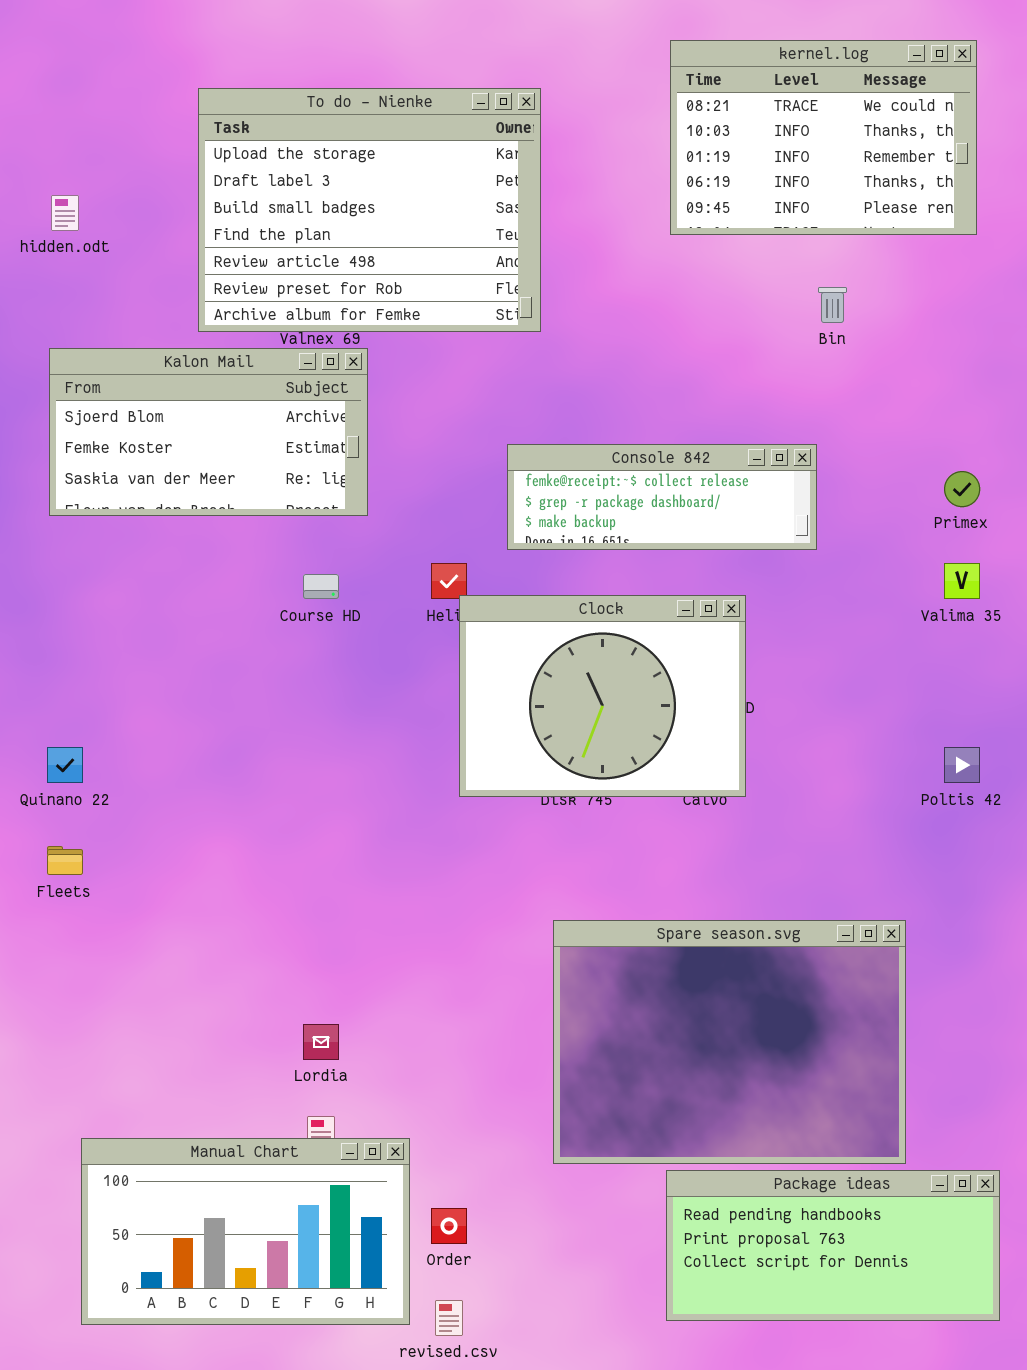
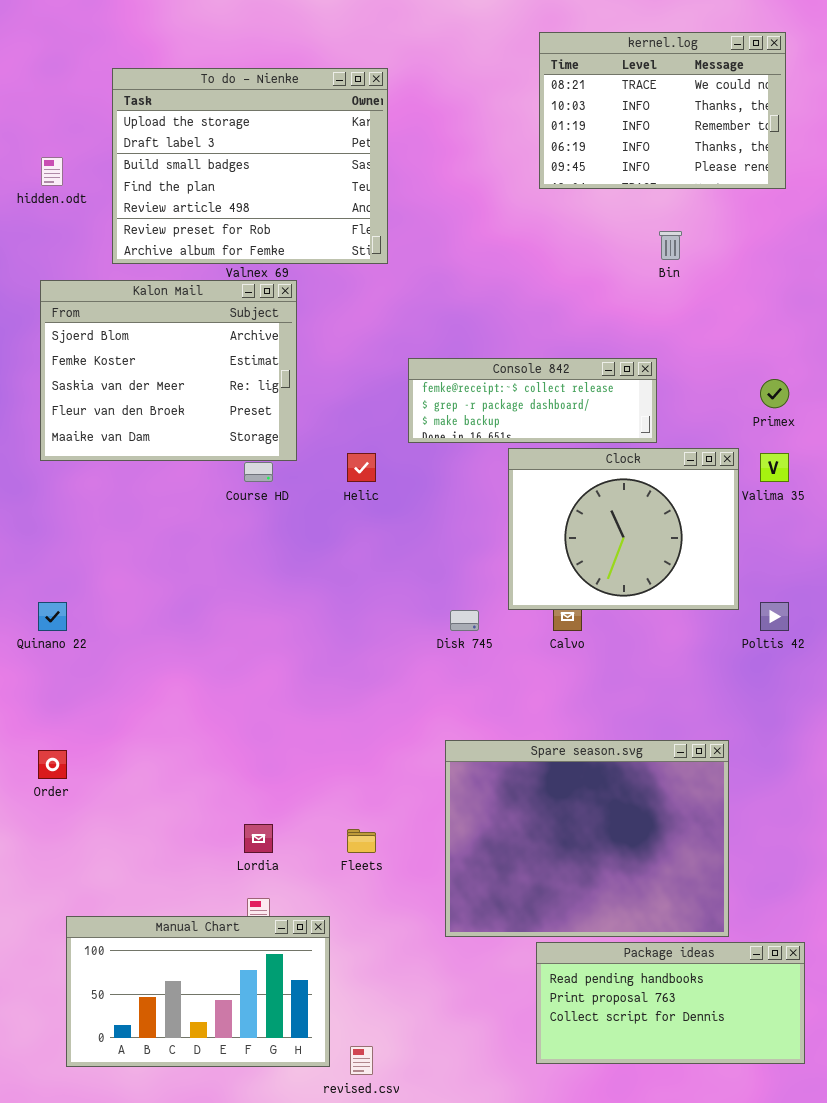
To do - Nienke: [198,88,541,332] -> [112,68,388,264], moved
Kalon Mail: [49,348,368,516] -> [40,280,297,461], resized
Clock: [459,595,746,797] -> [508,448,739,610], moved
Fleets: [47,846,83,875] -> [347,829,376,853], moved
Order: [431,1208,467,1244] -> [38,750,67,779], moved

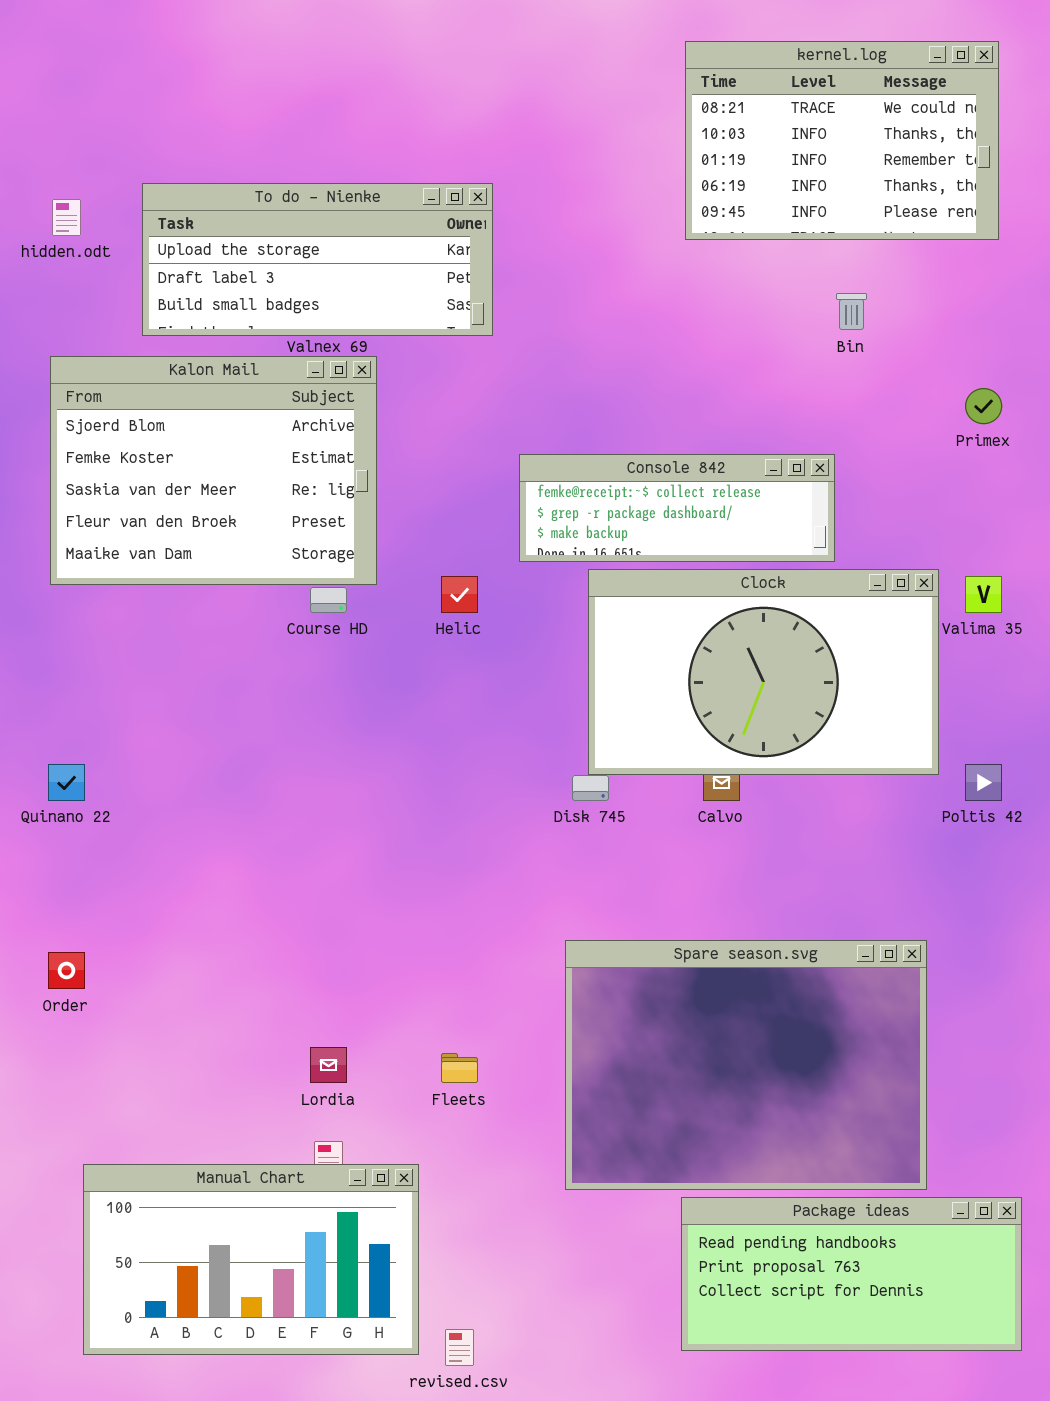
To do - Nienke: [112,68,388,264] -> [142,183,493,336], resized
Primex: [760,379,789,408] -> [965,388,1002,424], moved
Clock: [508,448,739,610] -> [588,569,939,775], resized

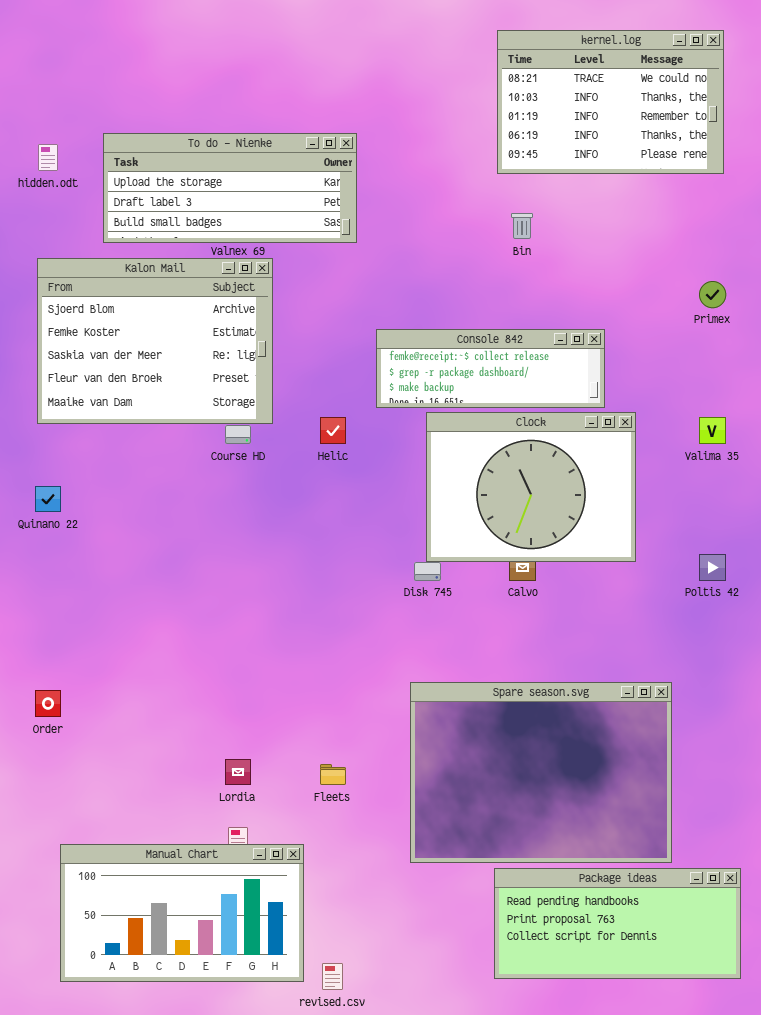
Bin: [836,293,867,330] -> [511,213,533,239], moved
Clock: [588,569,939,775] -> [426,412,636,562], resized
Quinano 22: [48,764,85,801] -> [35,486,61,512], moved

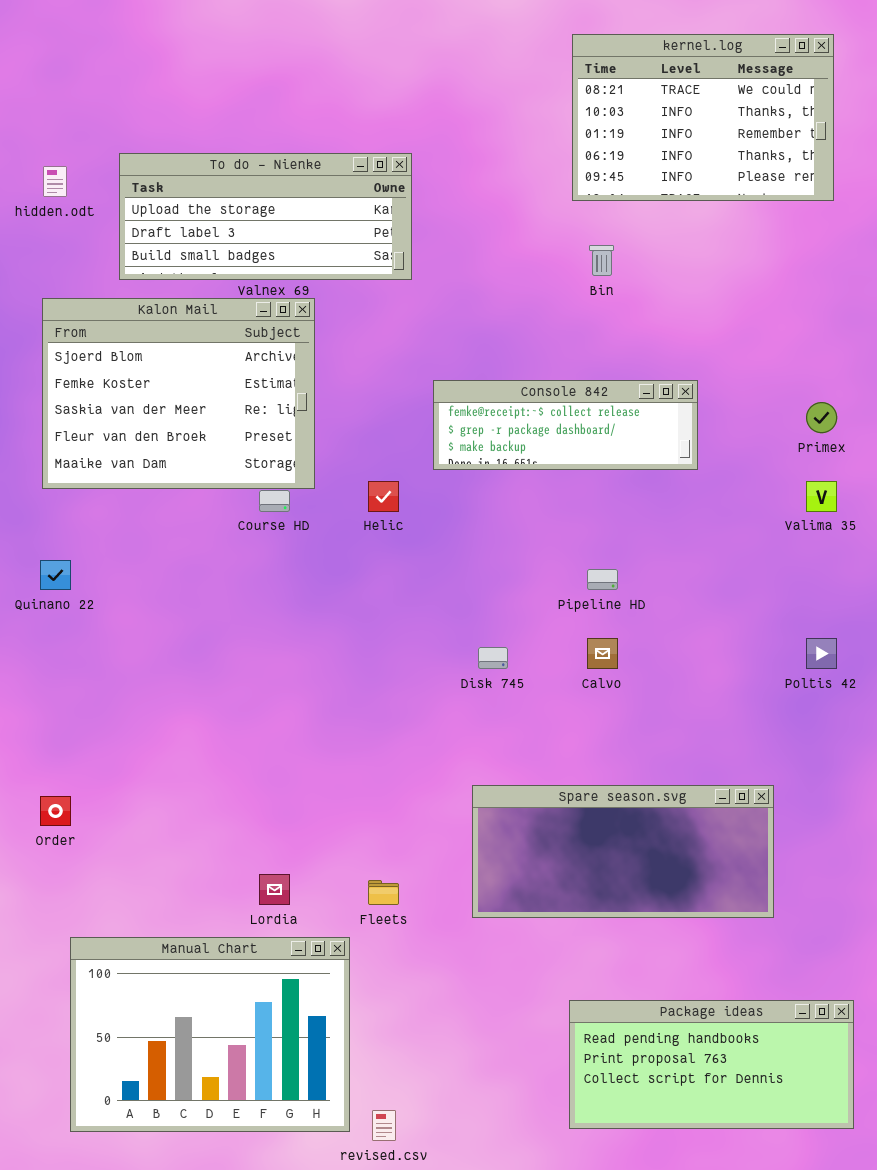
Primex: [699,281,726,308] -> [806,402,837,433], moved
Clock: [426,412,636,562] -> none, closed
Spare season.svg: [410,682,672,863] -> [472,785,774,918], resized
Manual Chart: [60,844,304,982] -> [70,937,350,1132], resized

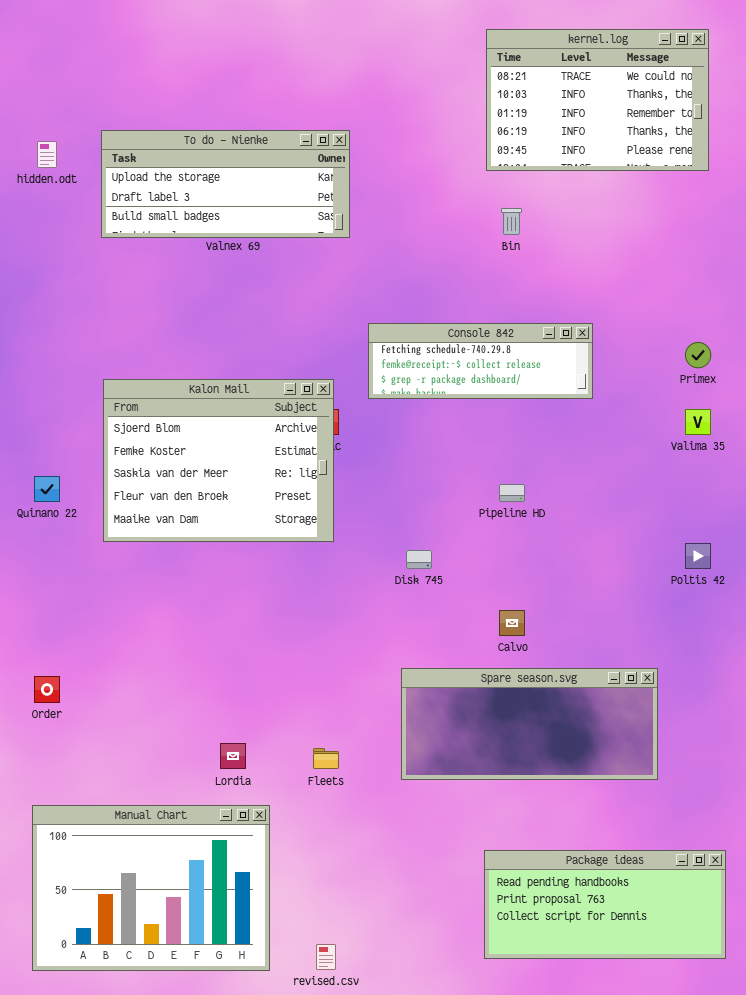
Kalon Mail: [42,298,315,489] -> [103,379,334,542], moved
Console 842: [433,380,698,470] -> [368,323,593,399], scrolled up 1 row
Calvo: [587,638,618,669] -> [499,610,525,636], moved
Manual Chart: [70,937,350,1132] -> [32,805,270,971], moved

